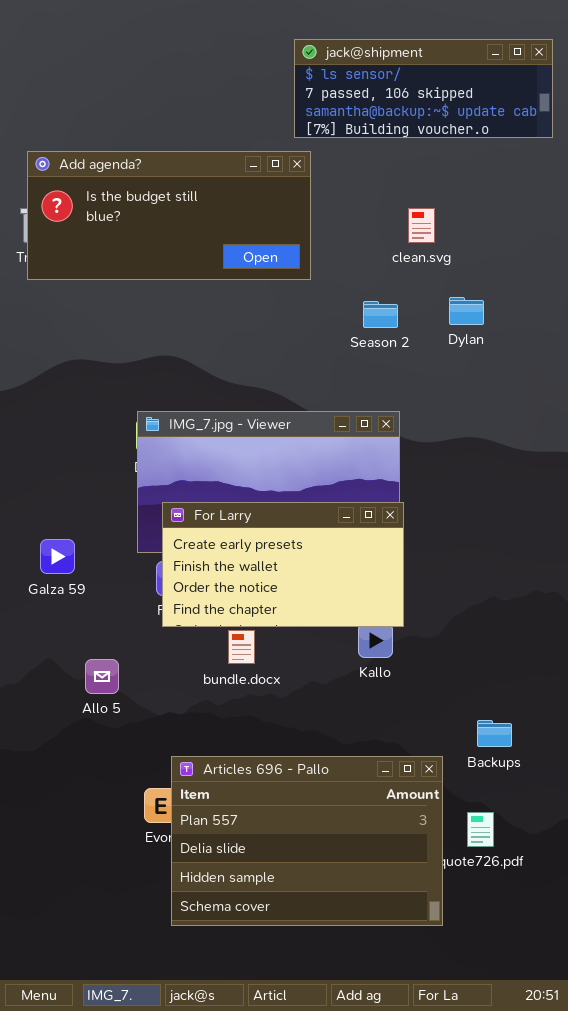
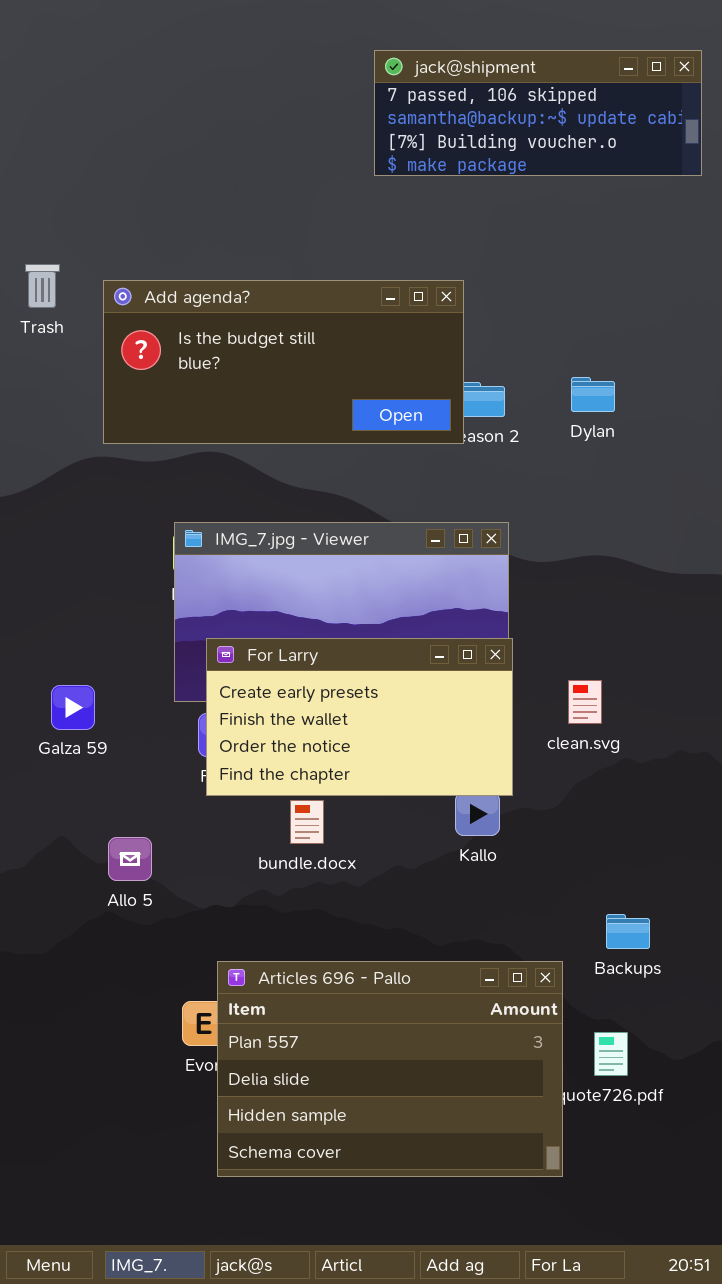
jack@shipment: [294,39,553,138] -> [374,50,702,176], scrolled down 1 row
Add agenda?: [27,151,311,280] -> [103,280,464,444], moved
clean.svg: [408,208,435,243] -> [568,680,602,724], moved

